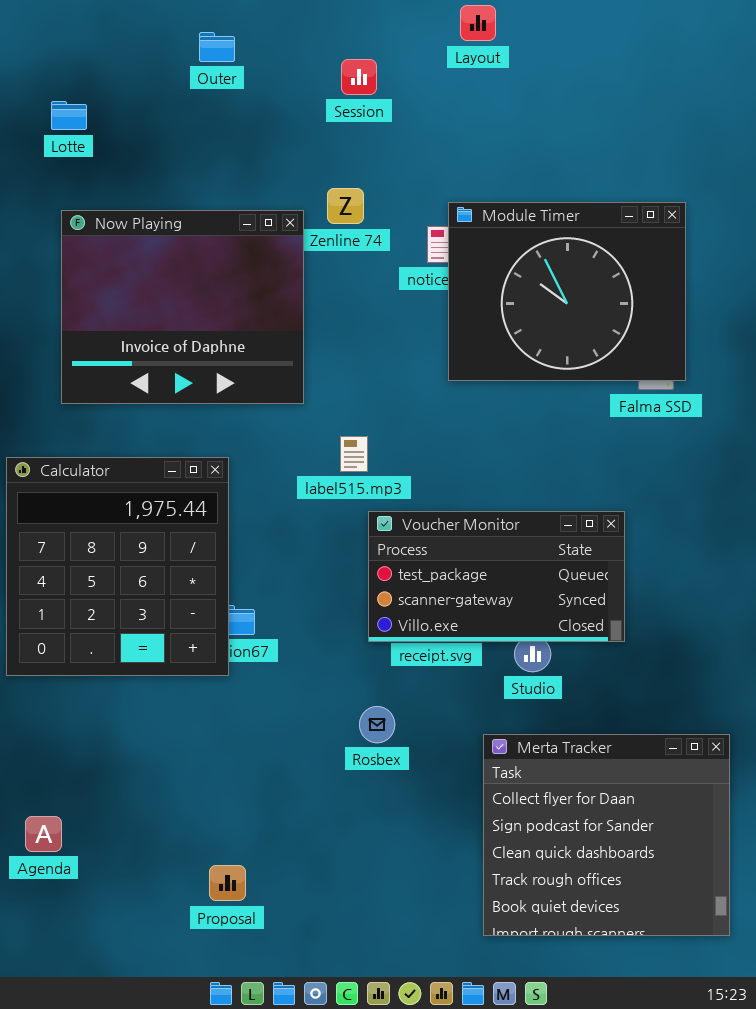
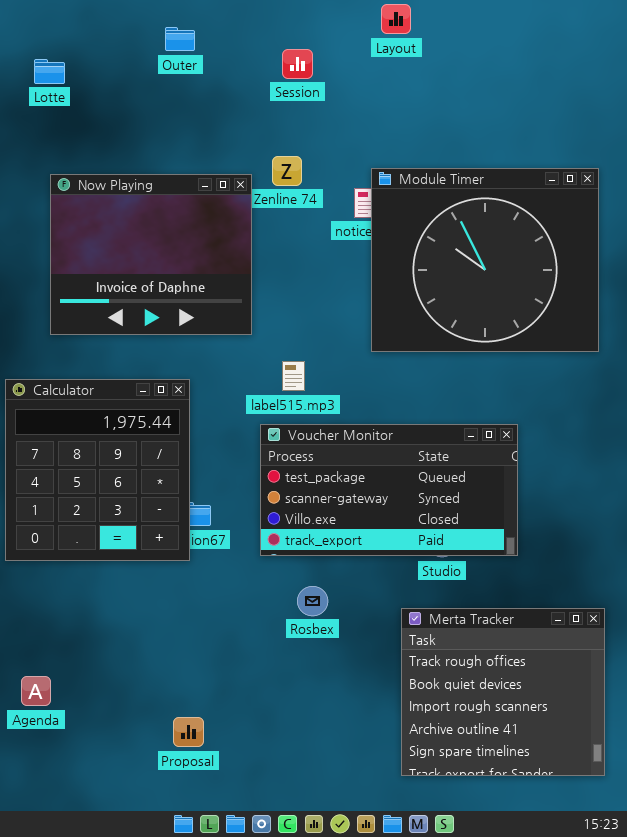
Lotte: [51,101,87,130] -> [34,59,65,84], moved
Module Timer: [448,202,686,381] -> [371,168,599,352], resized
Voucher Monitor: [368,511,625,642] -> [260,424,518,556], resized
Merta Tracker: [483,734,730,936] -> [401,608,605,776], scrolled down 3 rows

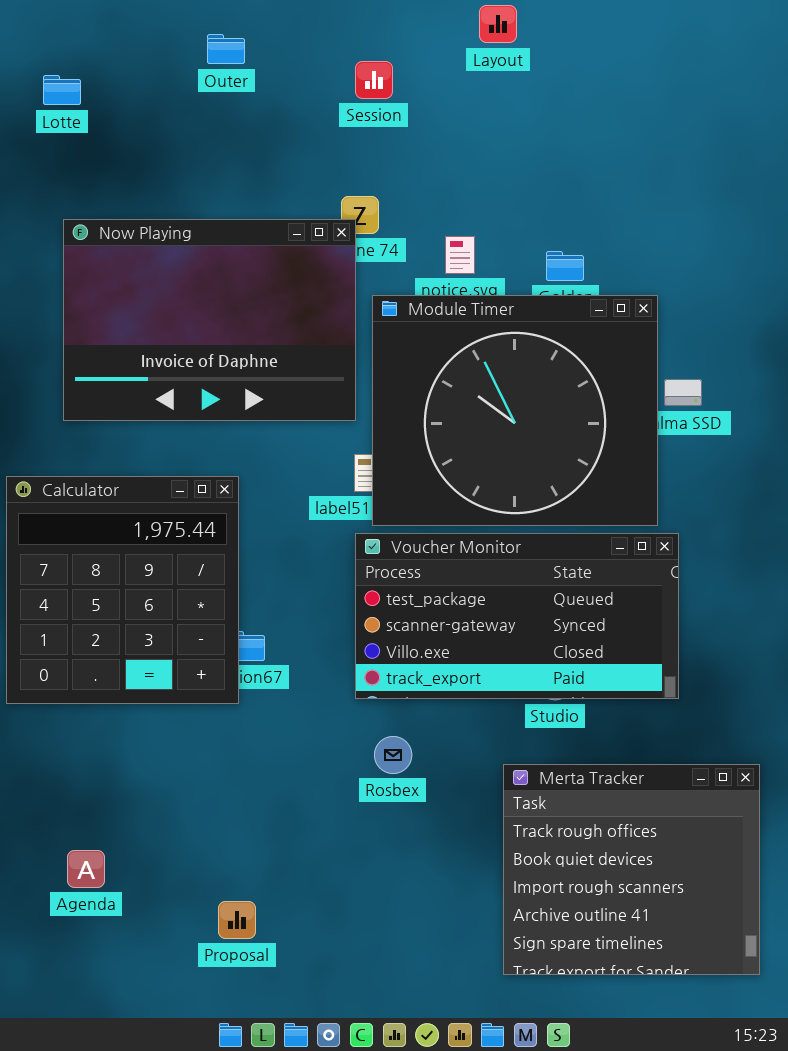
Module Timer: [371,168,599,352] -> [372,295,658,526], moved
Now Playing: [50,174,252,335] -> [63,219,356,421], resized
Voucher Monitor: [260,424,518,556] -> [355,533,679,699], moved
Agenda: [21,676,51,706] -> [67,850,105,888], moved

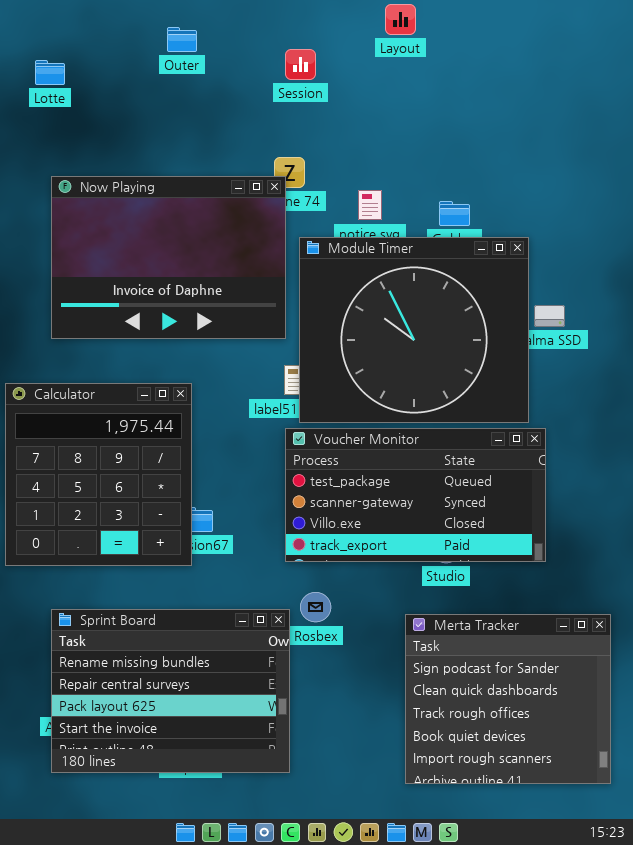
Sprint Board: none -> [51,609,290,773], opened
Merta Tracker: [503,764,760,975] -> [405,614,611,784], scrolled up 2 rows

